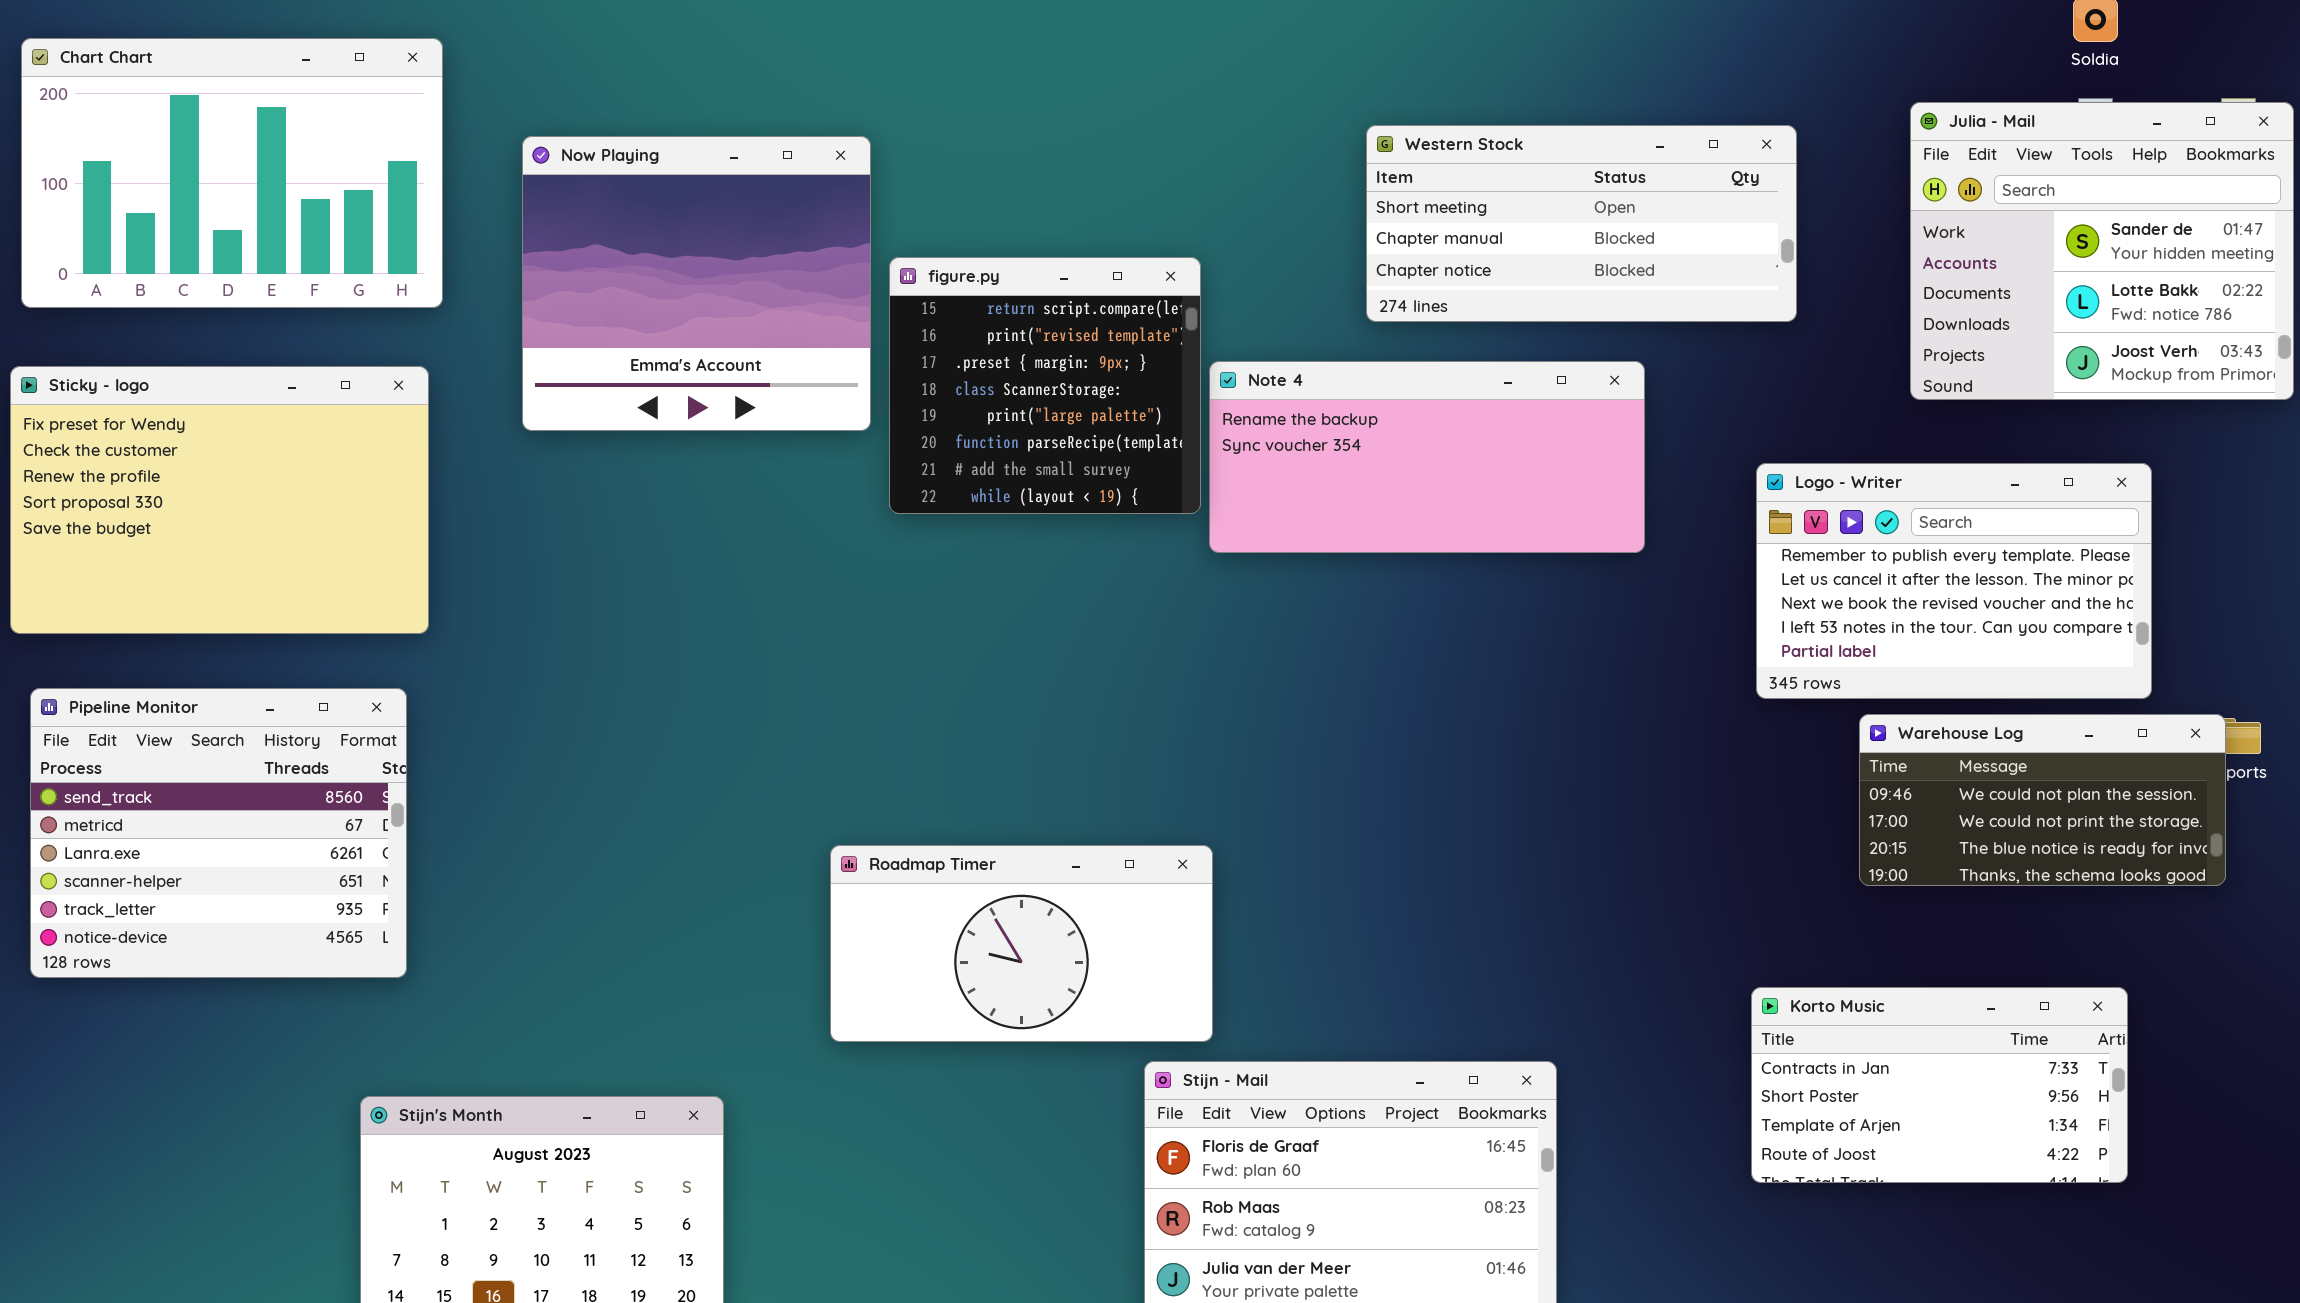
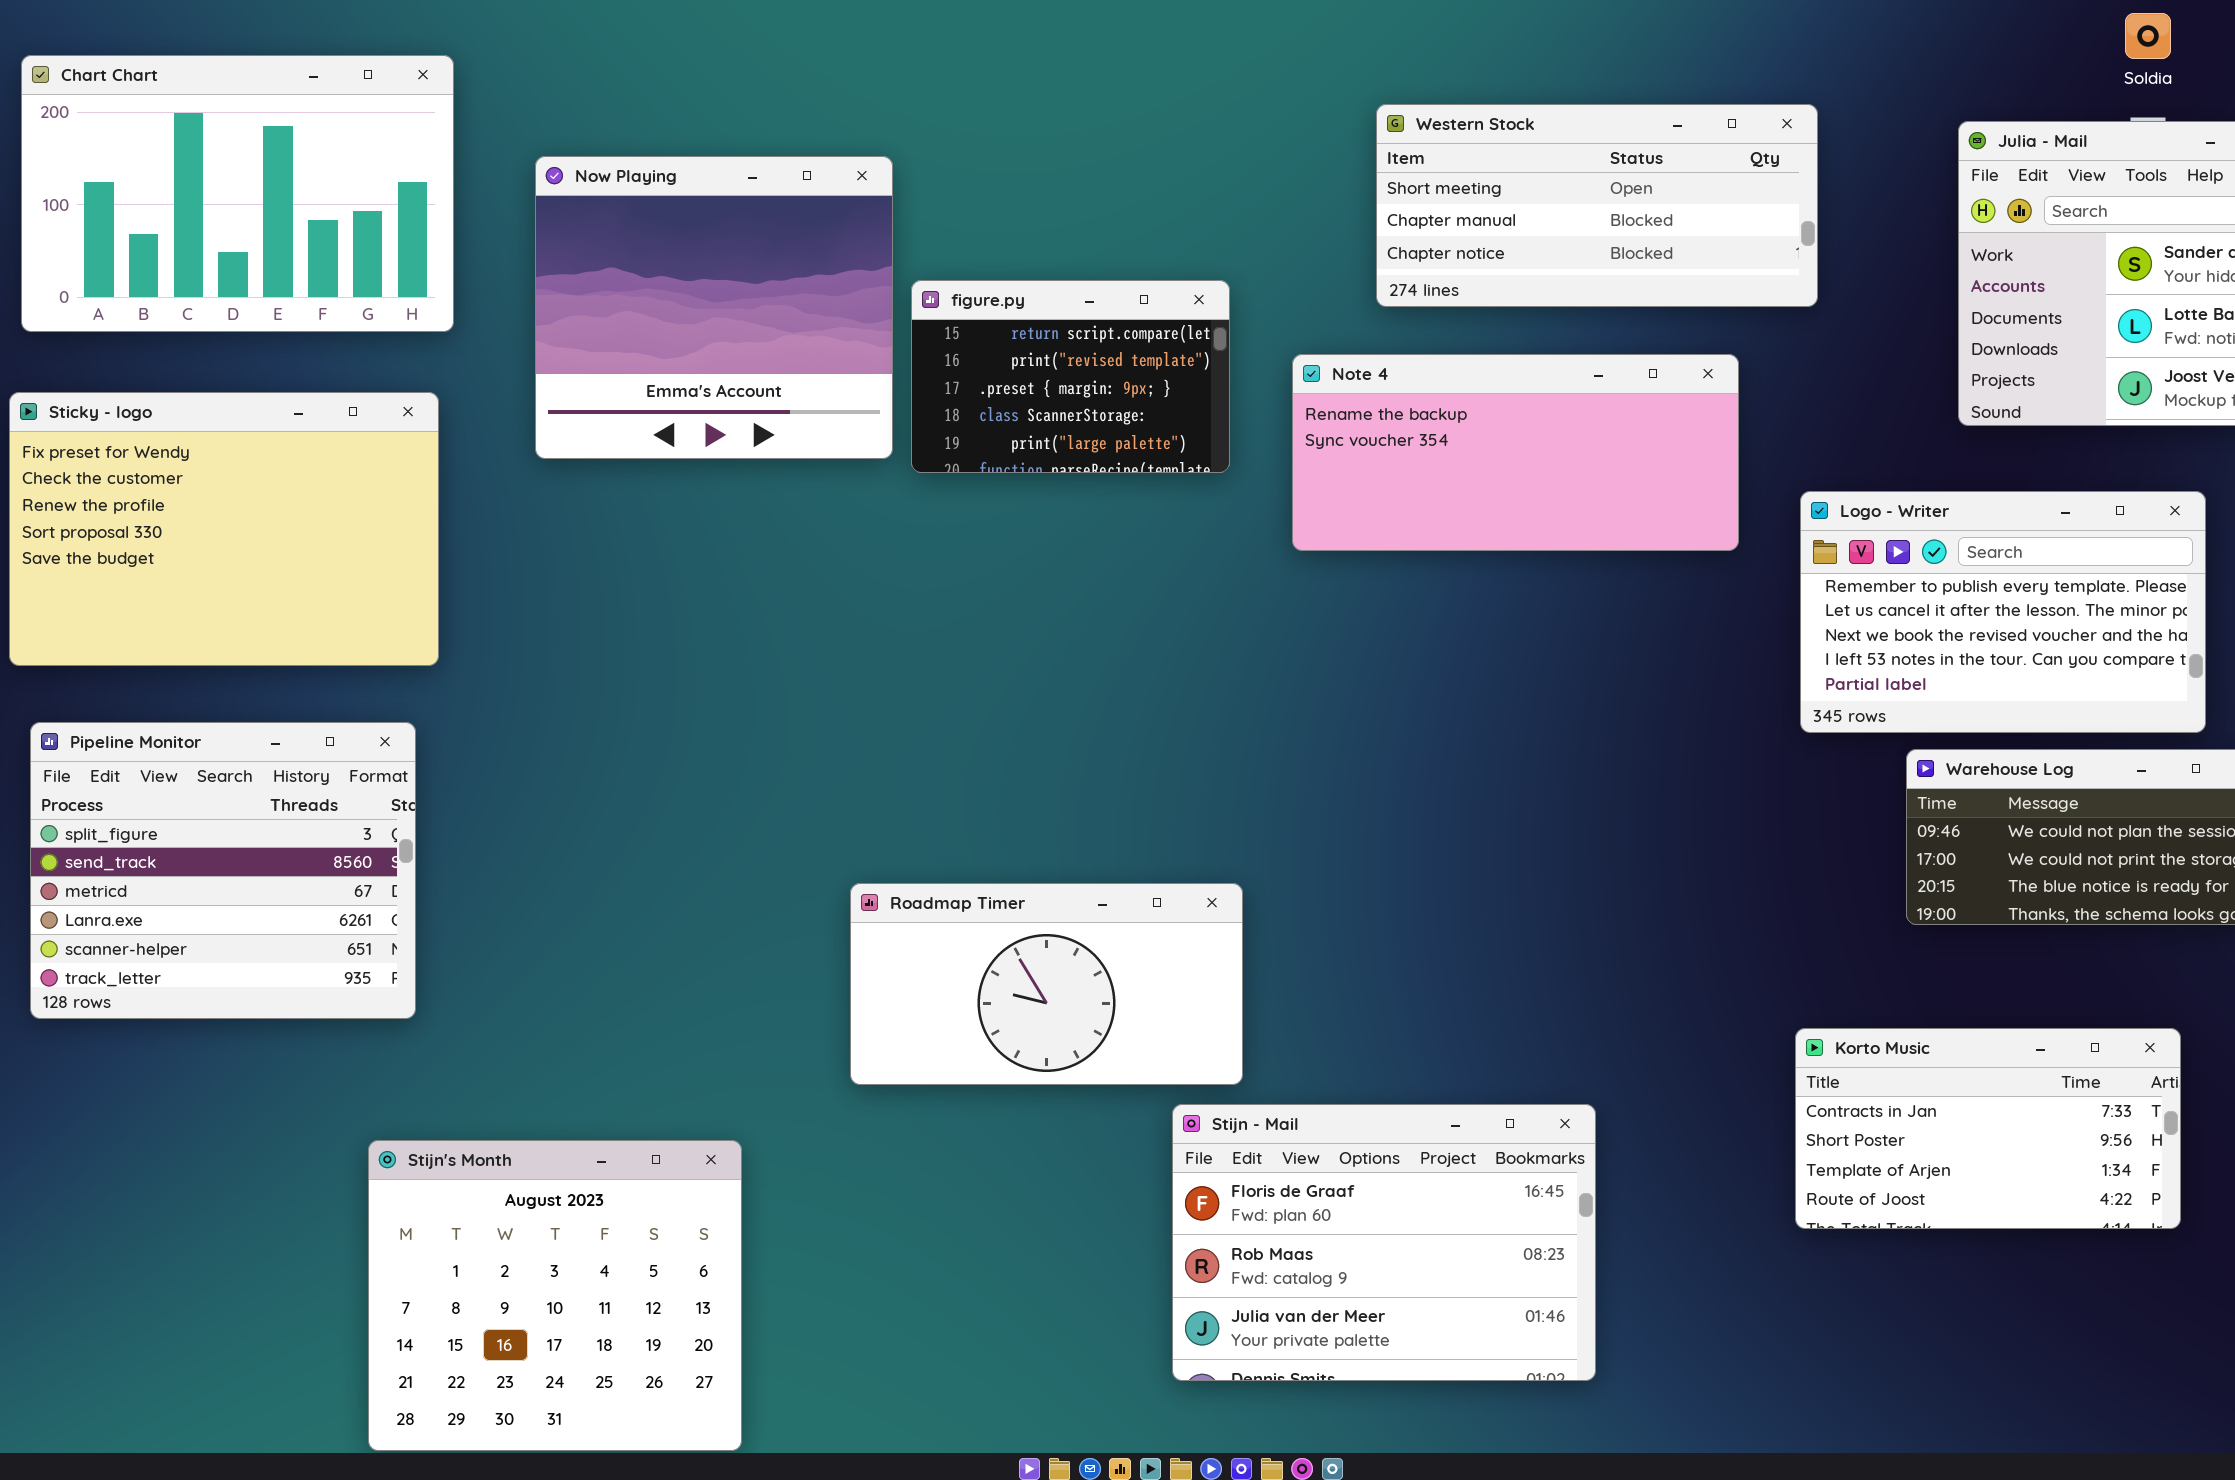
Western Stock: [1366,125,1797,322] -> [1376,104,1818,307], moved
figure.py: [889,257,1201,514] -> [911,280,1230,473], resized
Note 4: [1209,361,1645,553] -> [1292,354,1739,551], moved
Pipeline Monitor: [30,688,407,978] -> [30,722,416,1019], scrolled up 1 row

